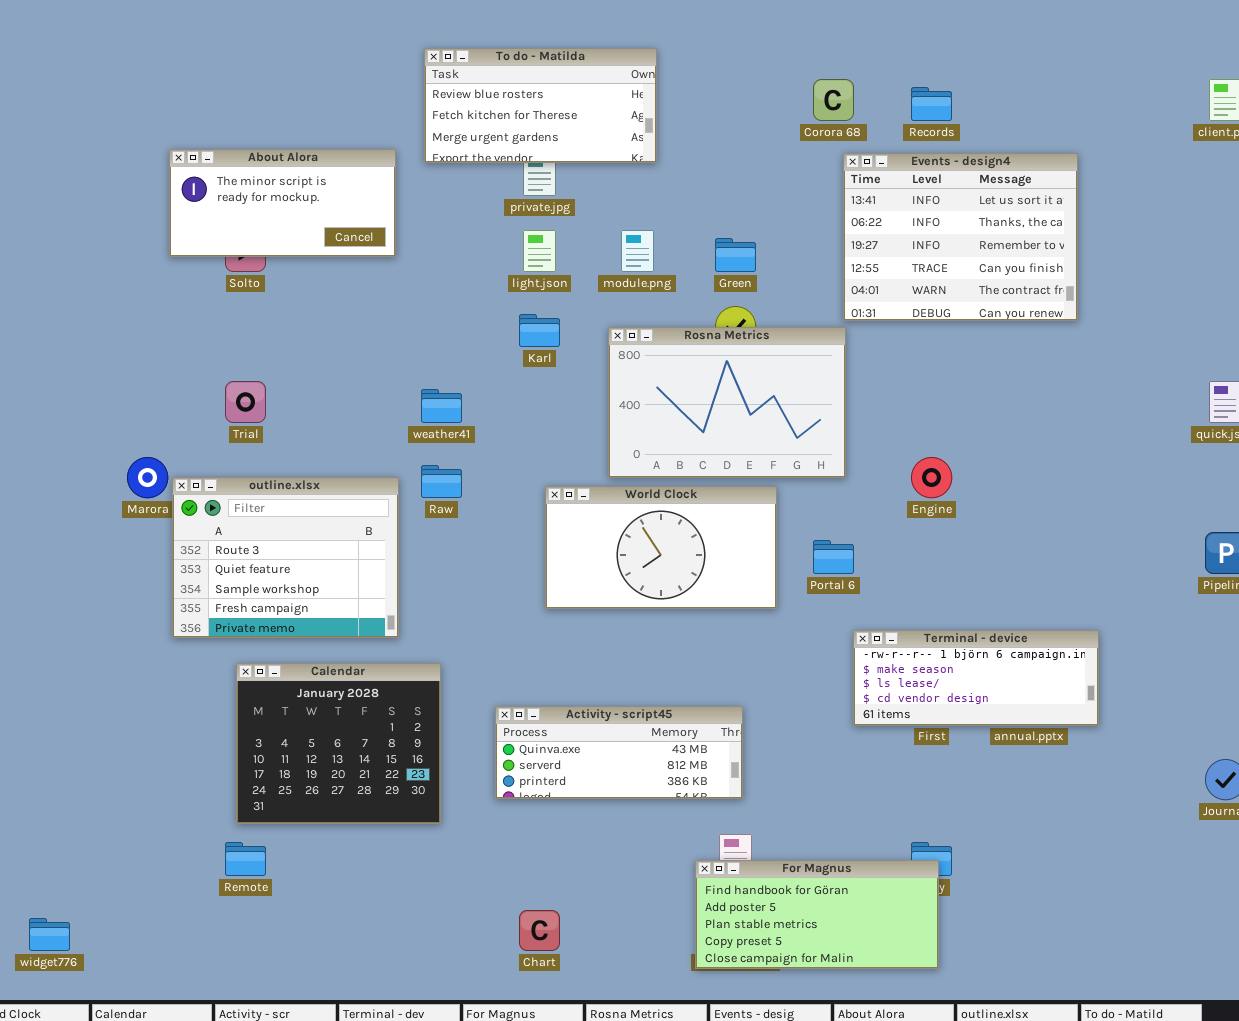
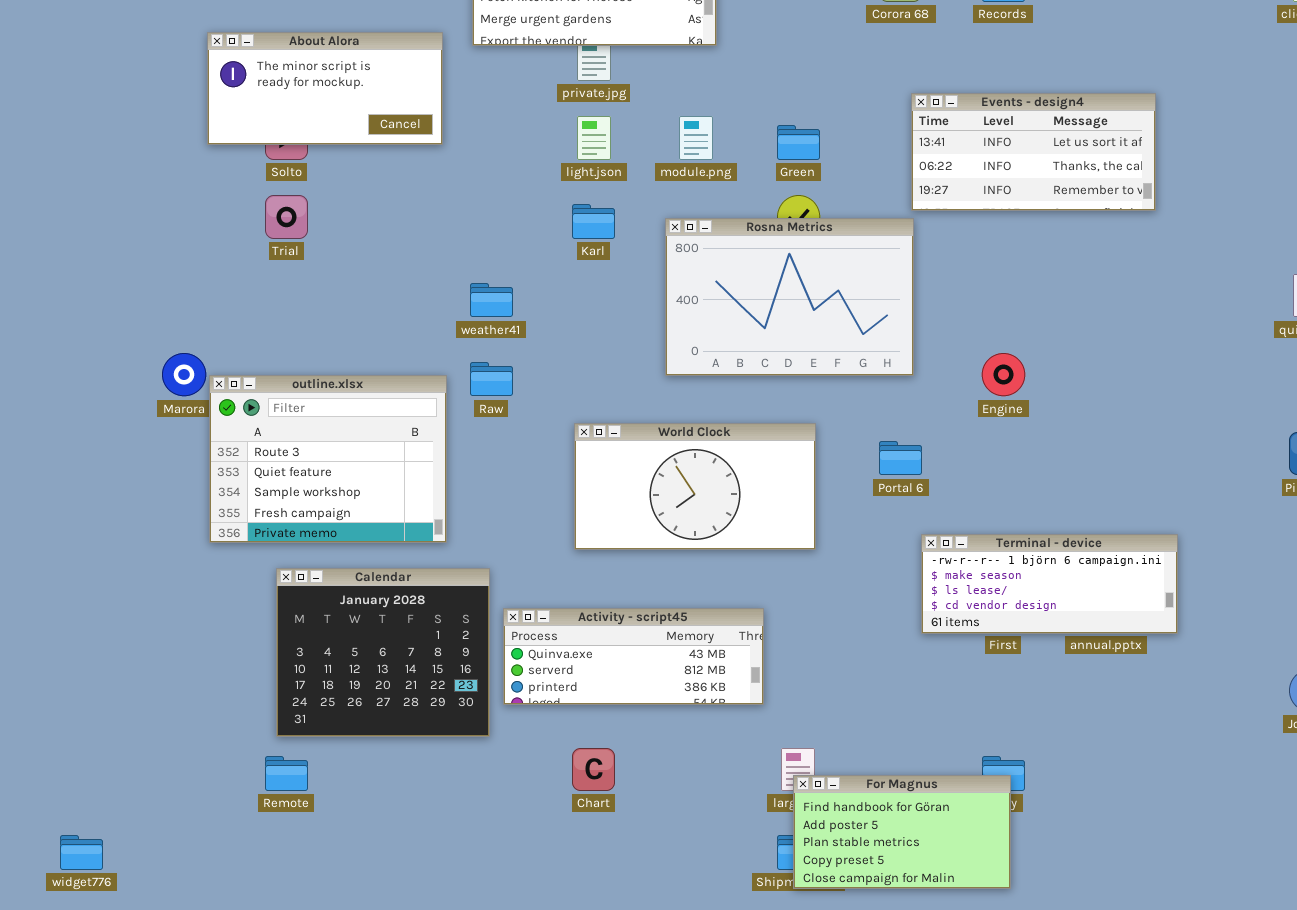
Events - design4: [843,153,1078,321] -> [911,93,1156,211], resized
Trial: [225,381,266,423] -> [265,195,308,239], moved
World Clock: [545,486,777,609] -> [574,423,816,550], moved
Activity - script45: [495,706,743,799] -> [503,608,764,705], moved
For Magnus: [695,860,939,969] -> [793,775,1011,889], resized
Chart: [519,910,560,951] -> [572,748,615,791], moved

